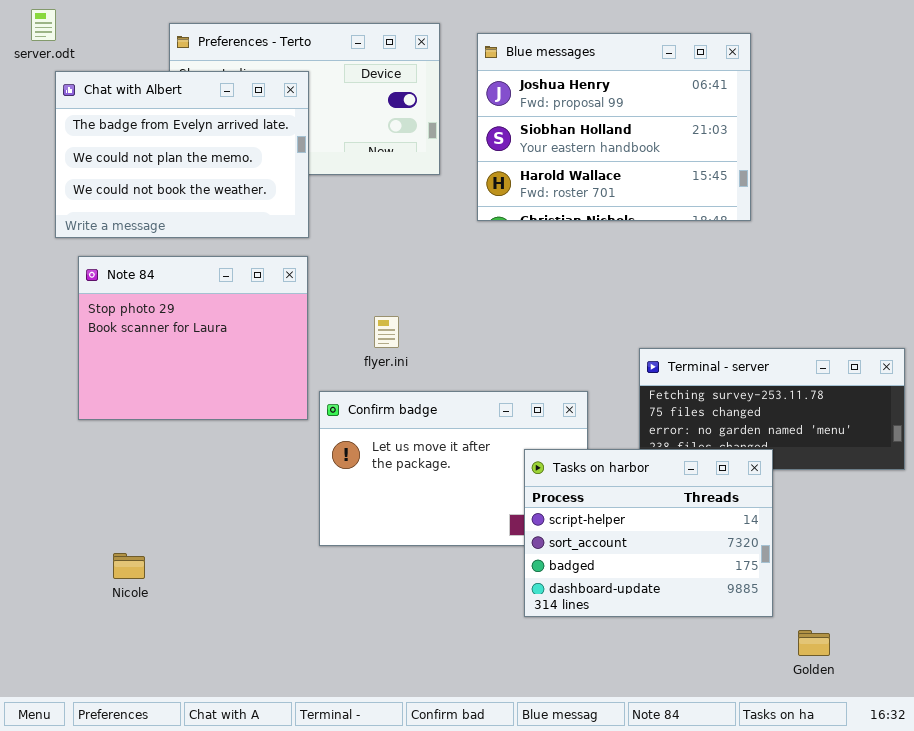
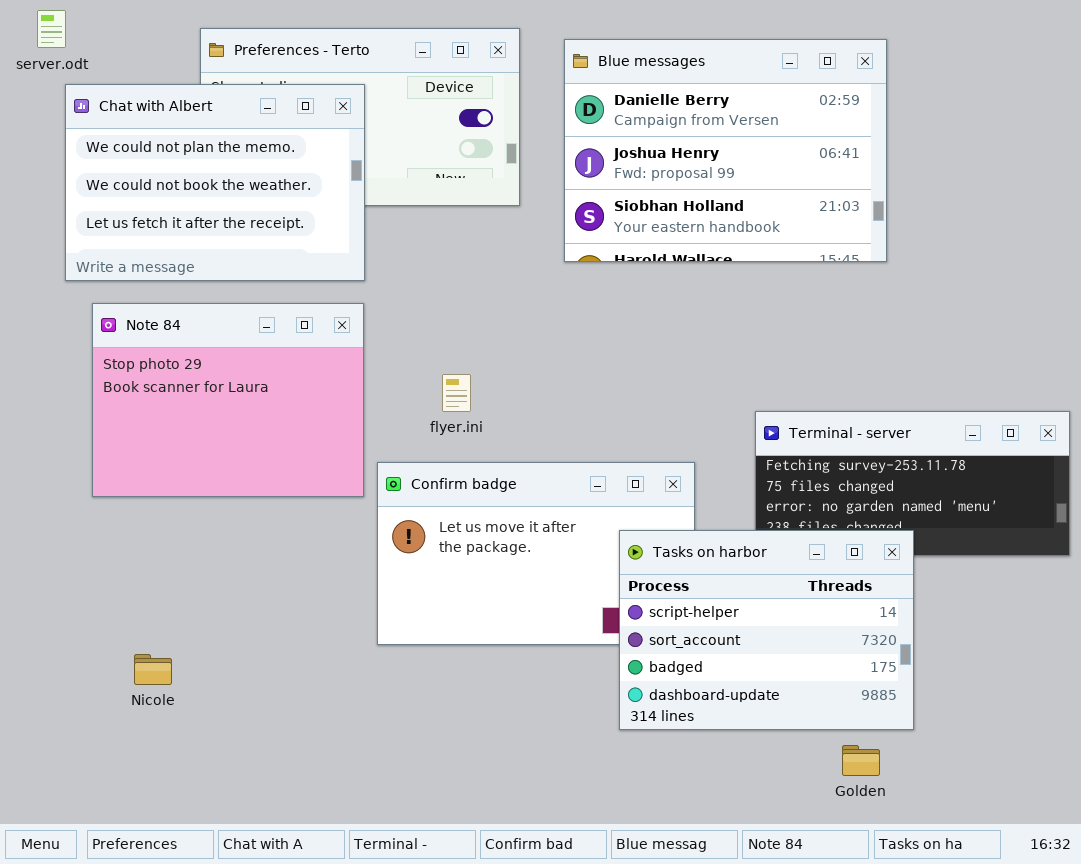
Blue messages: [477,33,751,221] -> [564,39,887,262], scrolled up 1 row
Chat with Albert: [55,71,309,238] -> [65,84,365,281], scrolled down 1 row
Golden: [798,630,830,656] -> [842,745,880,776], moved

